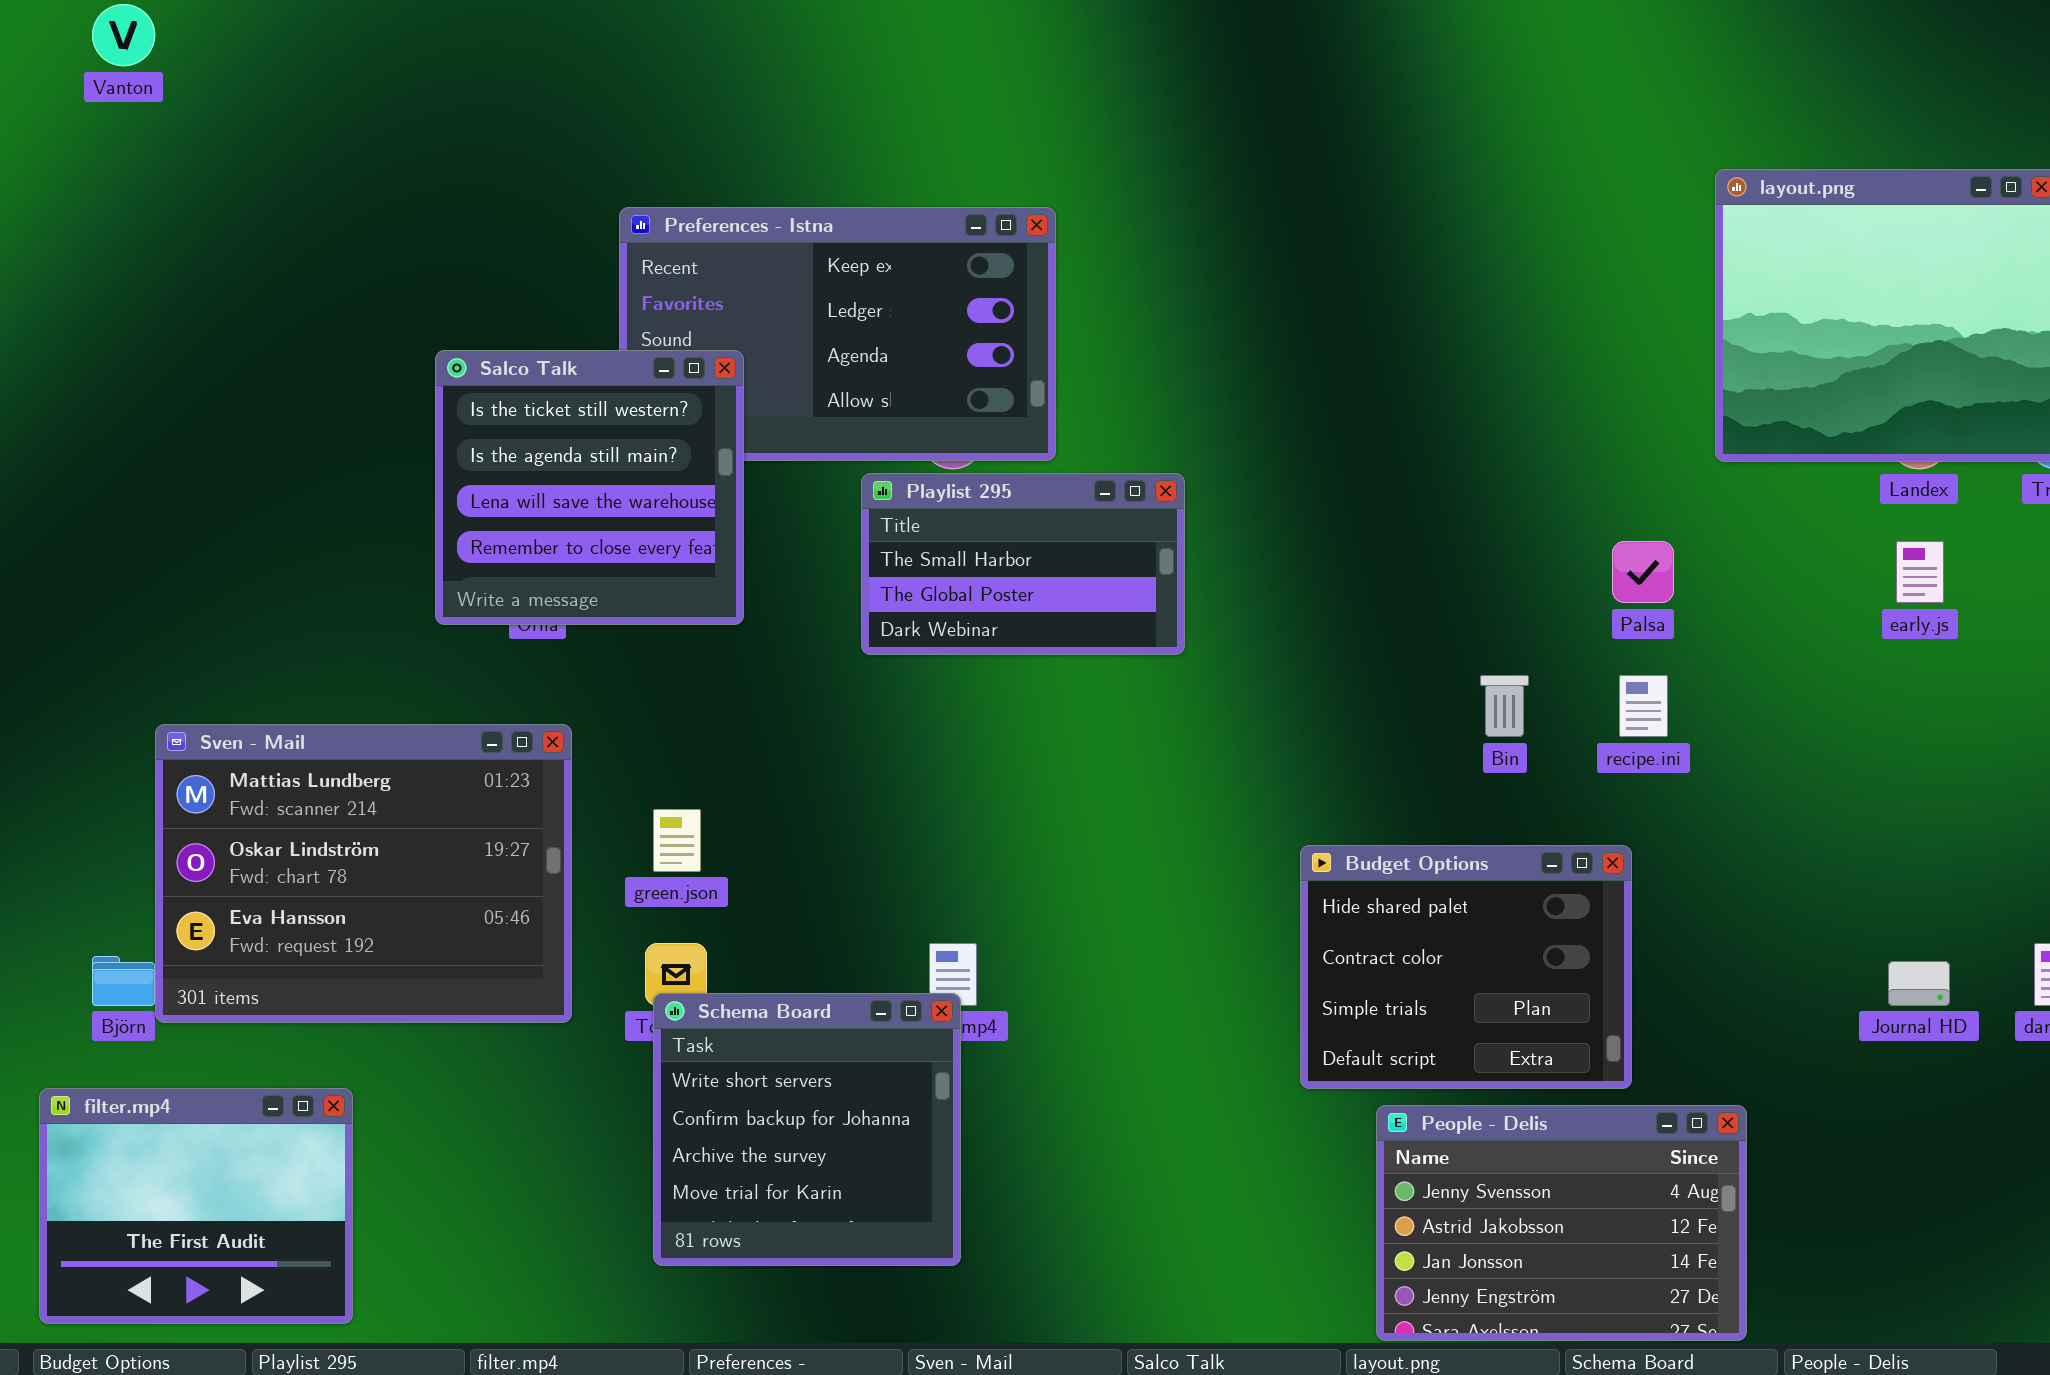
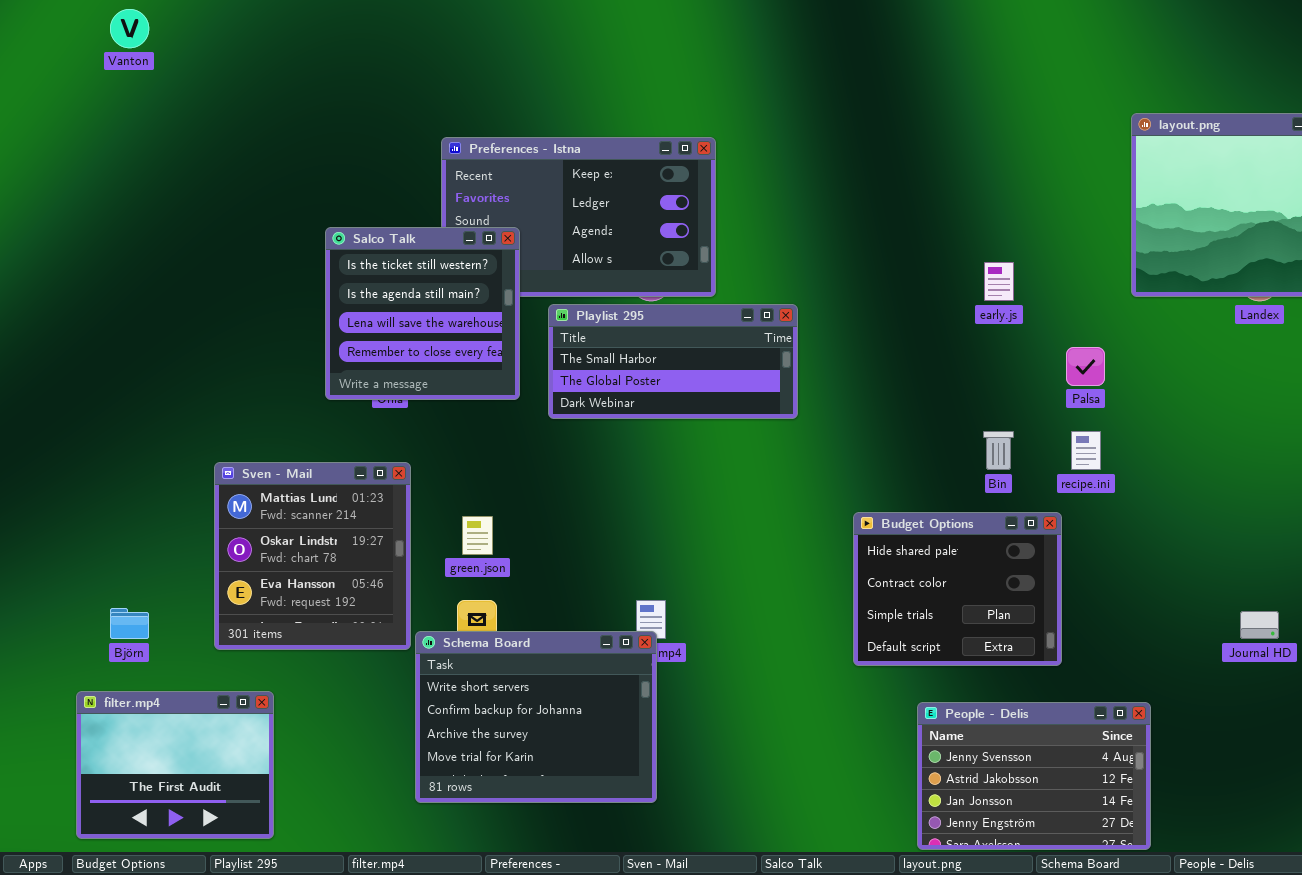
Playlist 295: [861,473,1185,655] -> [548,304,798,419], resized
early.js: [1896,541,1944,603] -> [984,262,1014,301], moved
Sven - Mail: [155,724,572,1023] -> [214,462,411,650], resized
Budget Options: [1300,845,1632,1089] -> [853,512,1062,666], moved
Schema Board: [653,993,961,1266] -> [415,631,657,803], resized

